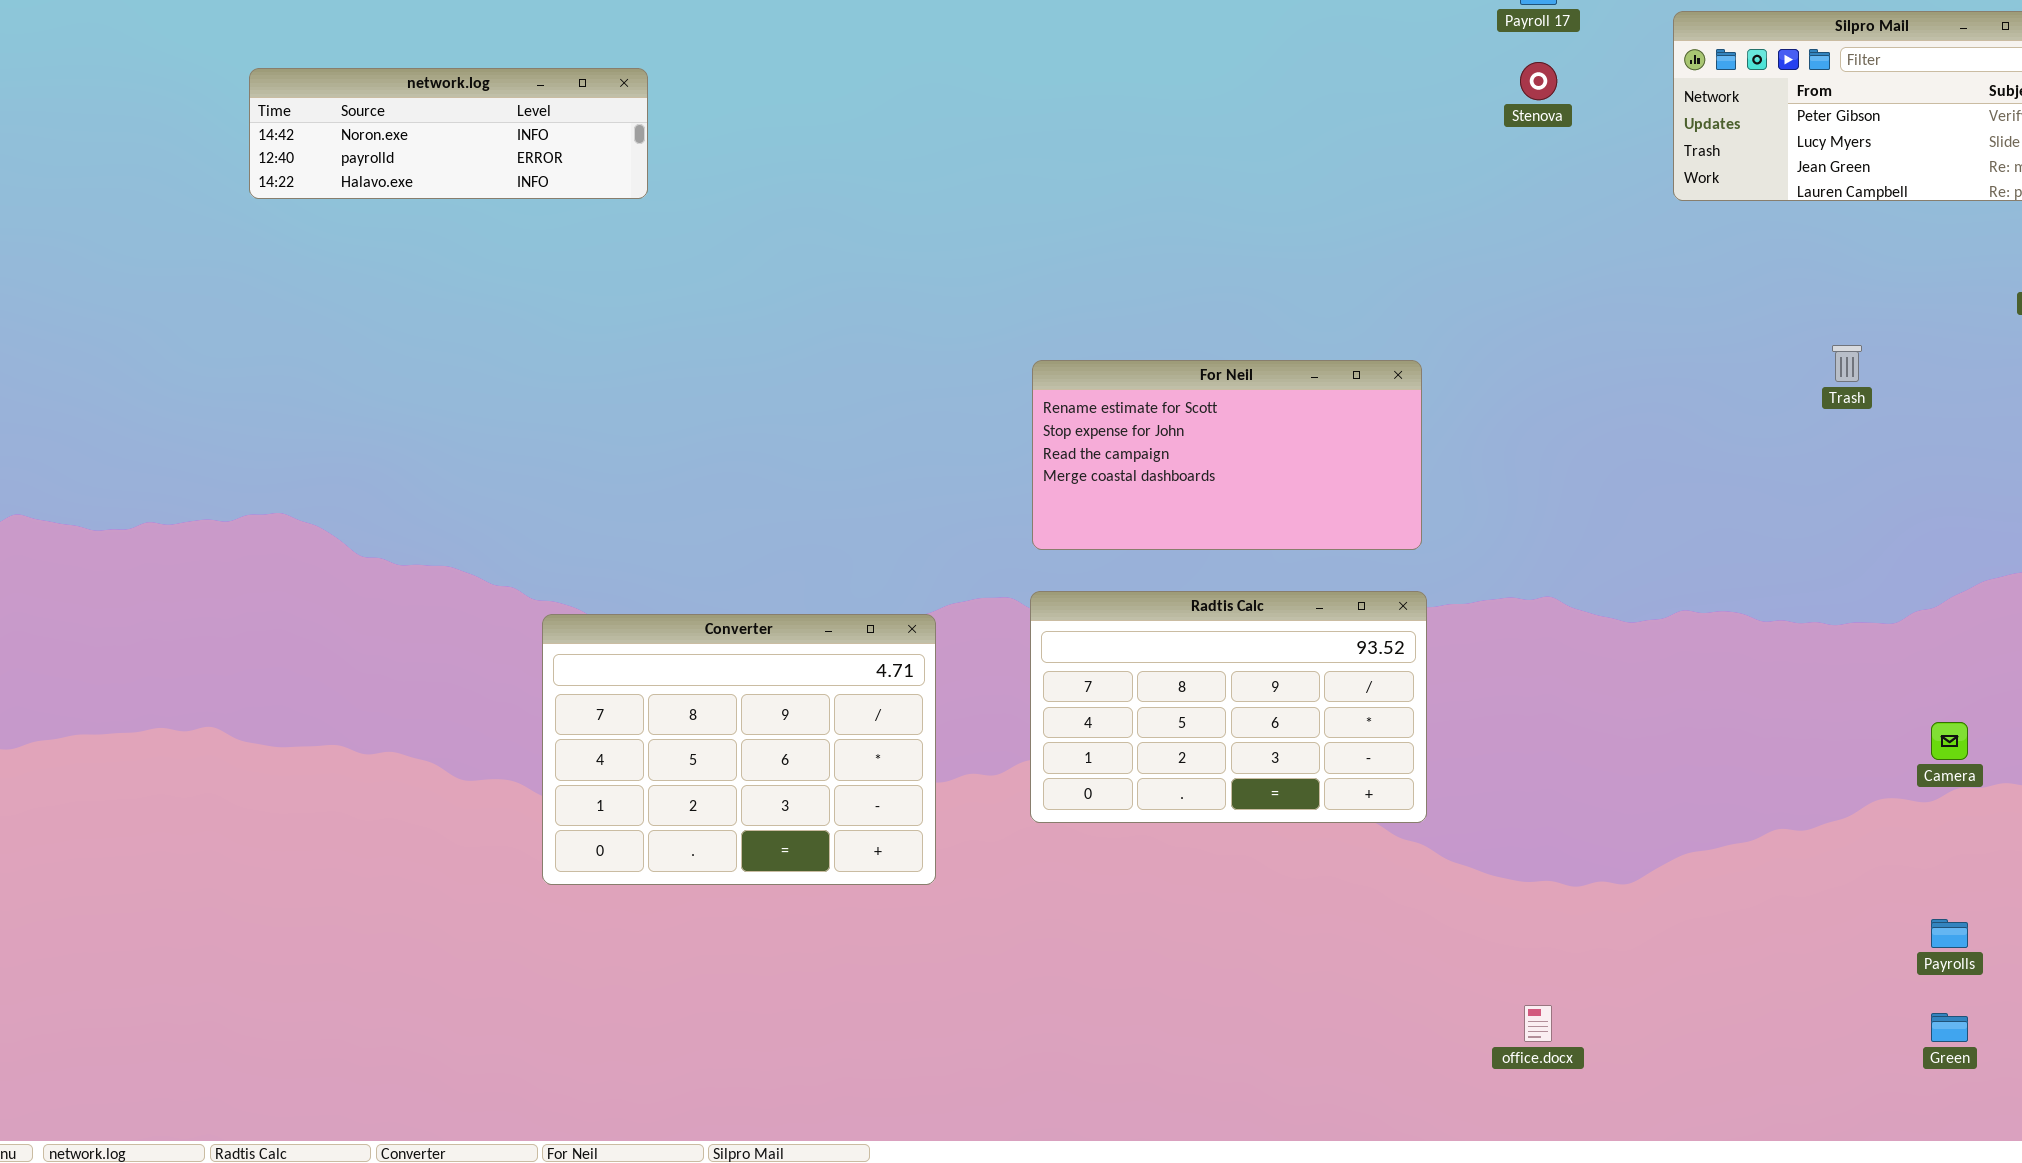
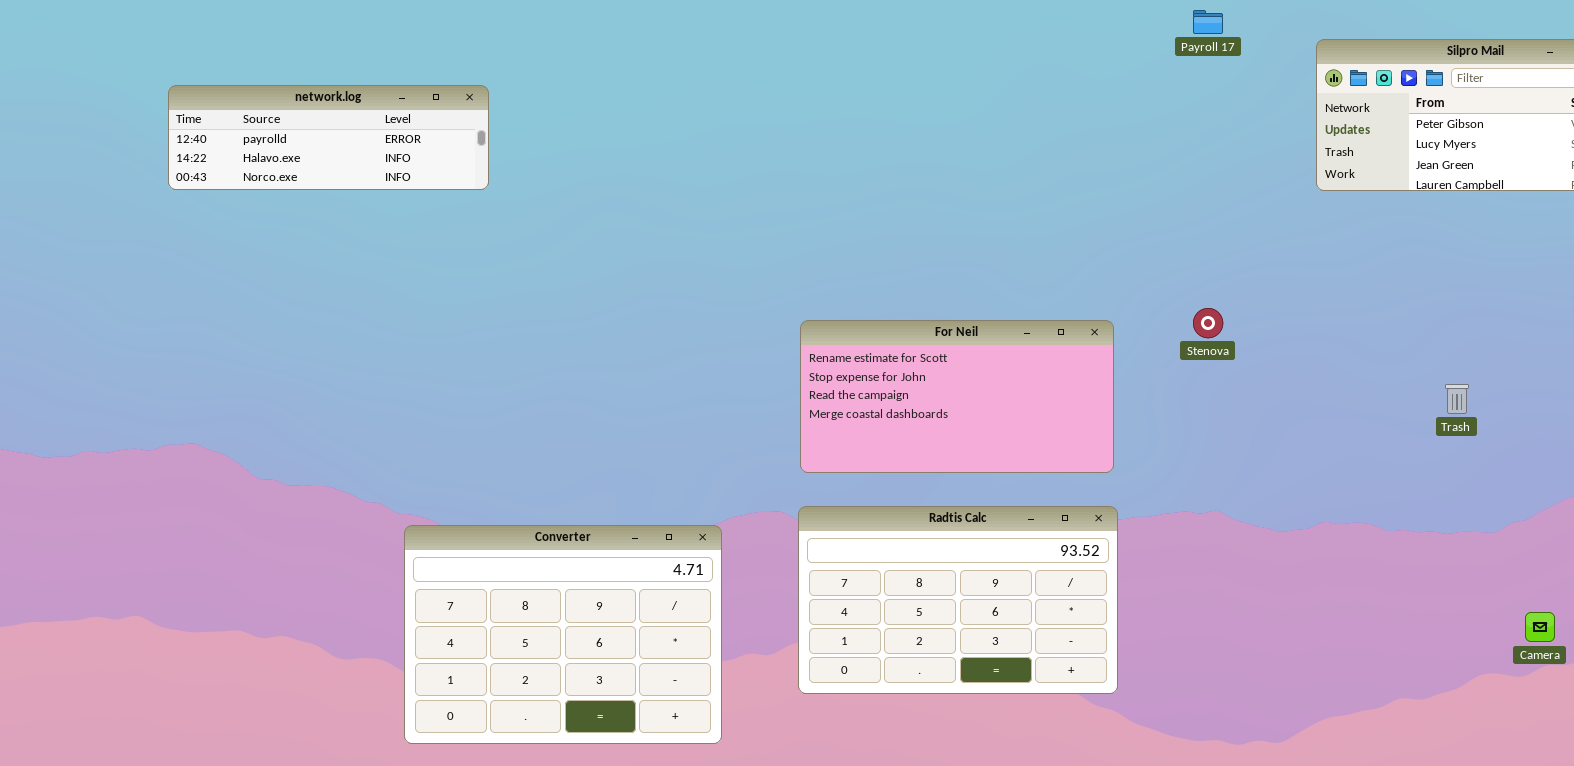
Stenova: [1520,62,1557,100] -> [1193,308,1223,338], moved
network.log: [249,68,648,199] -> [168,85,489,190], scrolled down 1 row
Trash: [1832,345,1862,382] -> [1445,384,1469,414], moved

